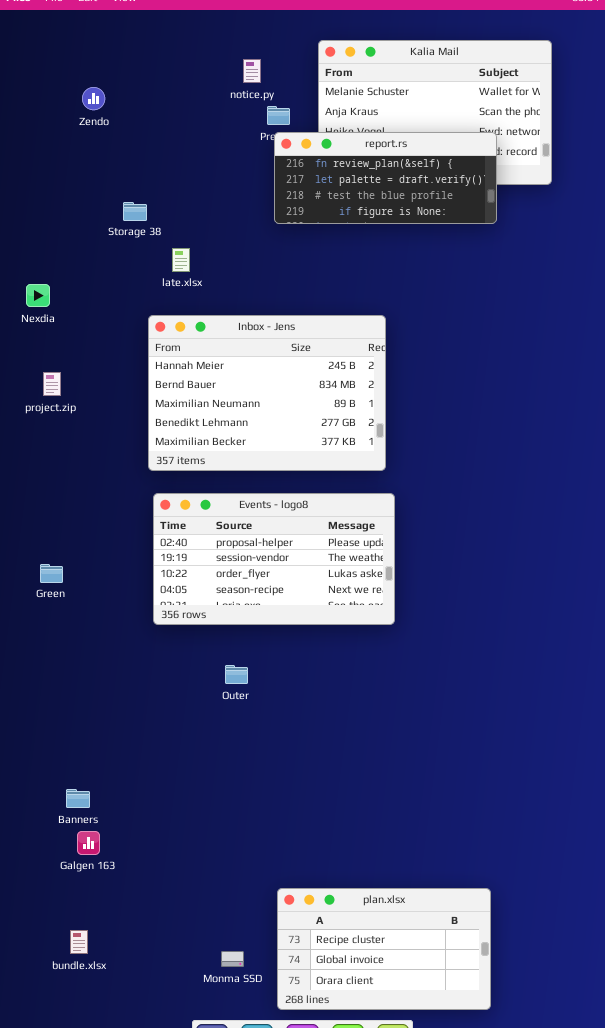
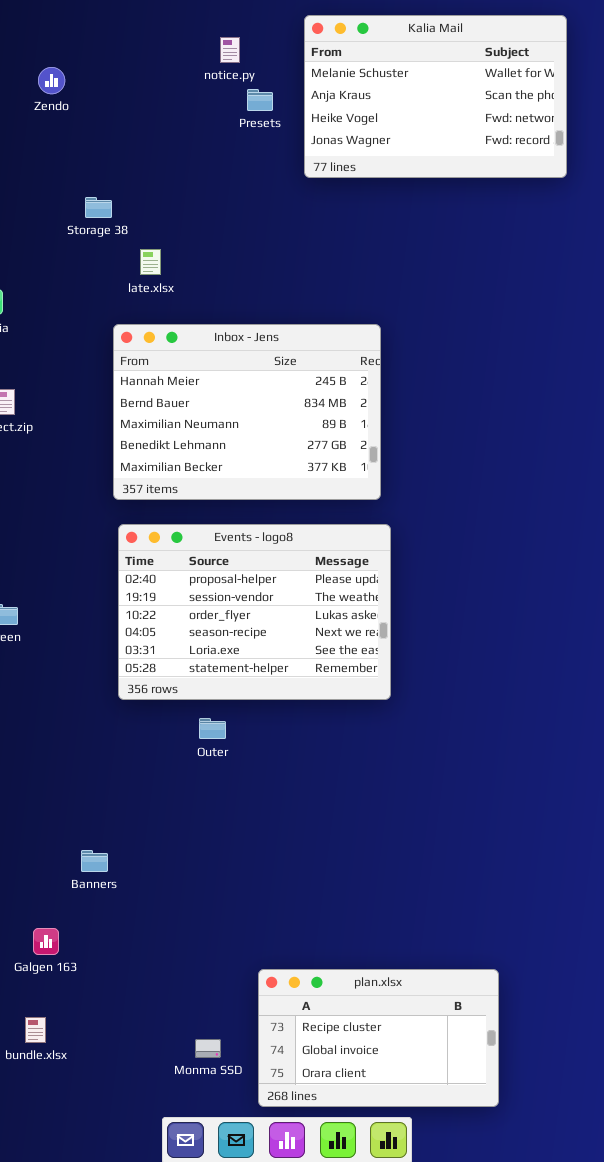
report.rs: [274,132,497,224] -> none, closed
Events - logo8: [153,493,395,625] -> [118,524,391,700], resized
Banners: [66,789,90,808] -> [81,850,108,872], moved
Galgen 163: [77,831,100,855] -> [33,928,59,955], moved

